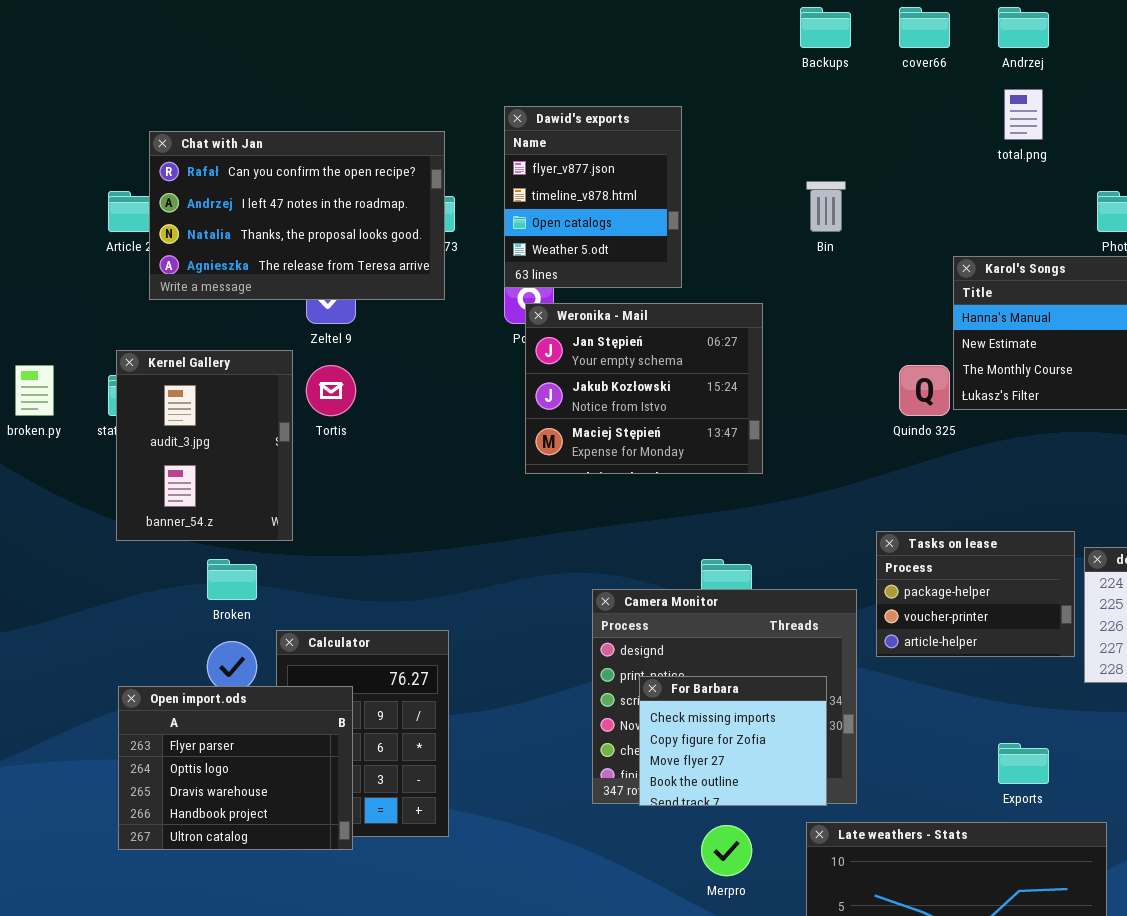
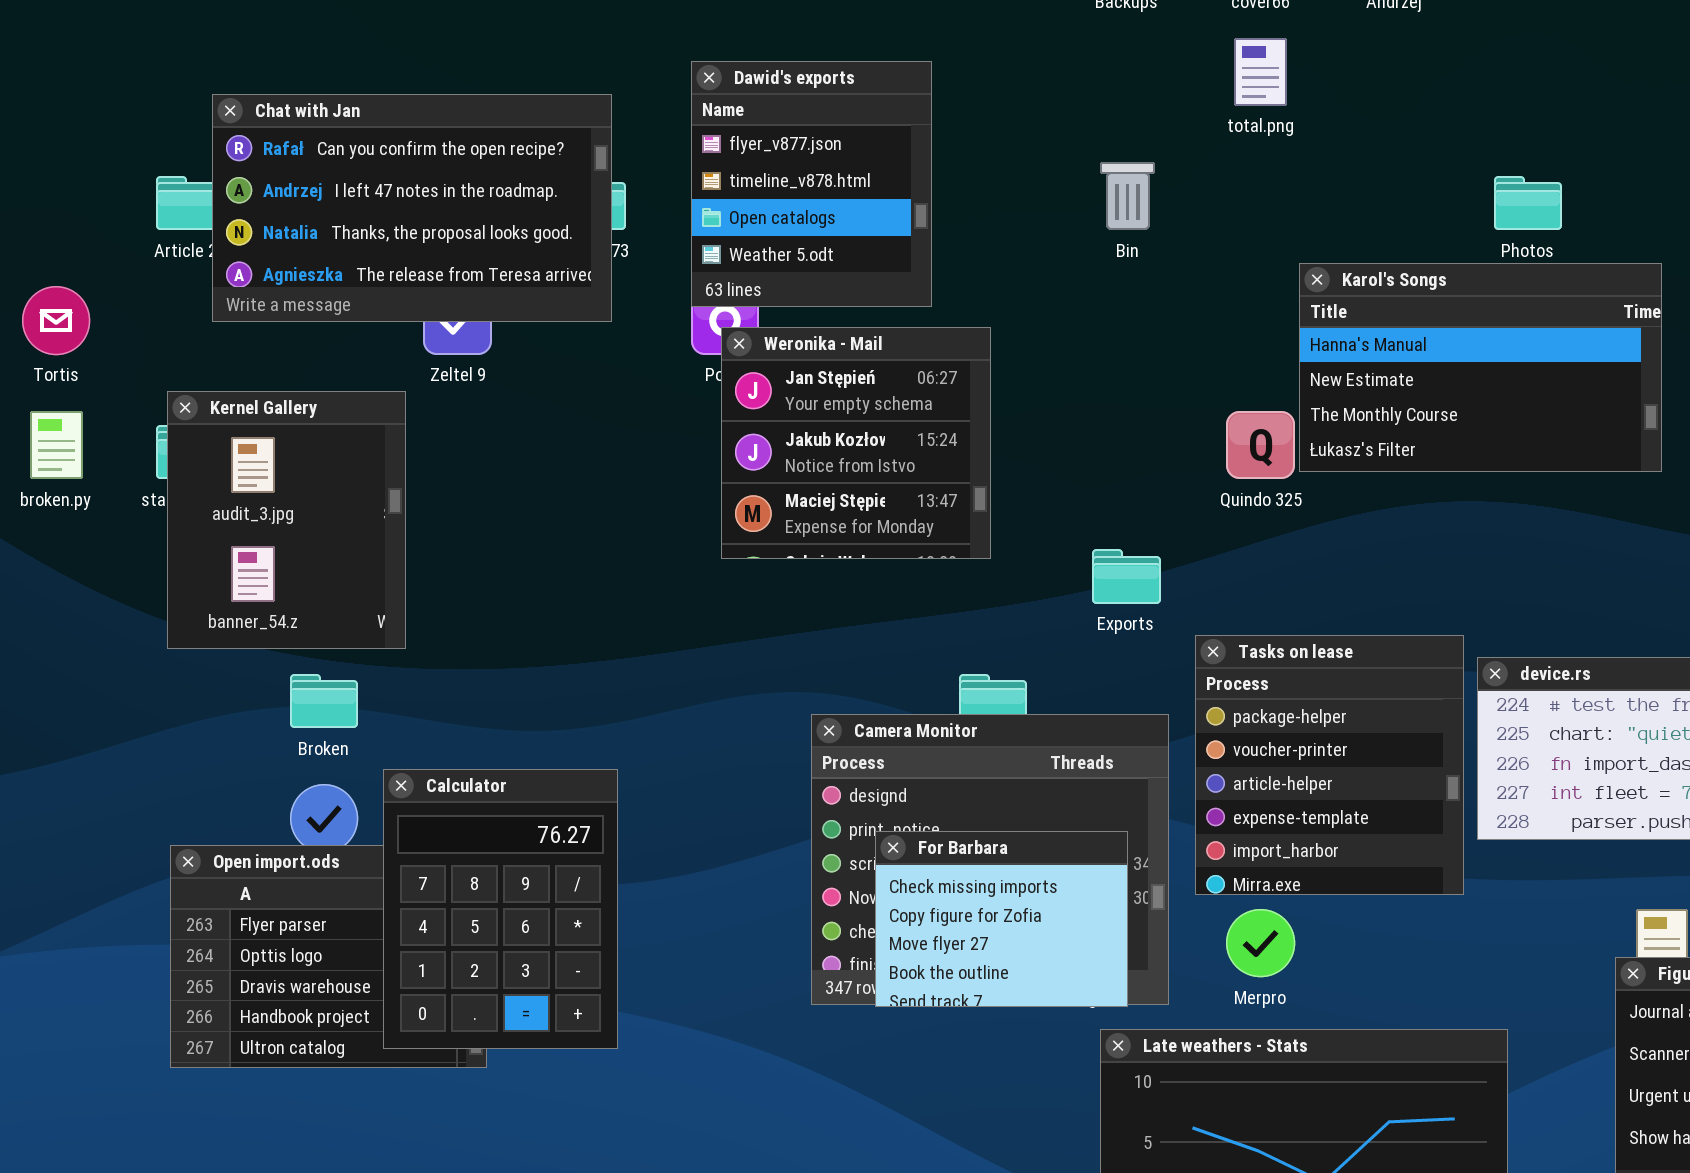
total.png: [1004,89,1043,140] -> [1234,38,1287,106], moved
Weronika - Mail: [525,303,763,474] -> [721,327,991,559], resized
Tortis: [306,365,356,416] -> [22,286,90,355], moved
Tasks on lease: [876,531,1075,657] -> [1195,635,1464,895], resized
Calculator: [276,630,449,837] -> [383,769,618,1049], raised
Exports: [998,743,1049,784] -> [1092,549,1161,604], moved
Merpro: [701,825,752,876] -> [1226,909,1295,977], moved

